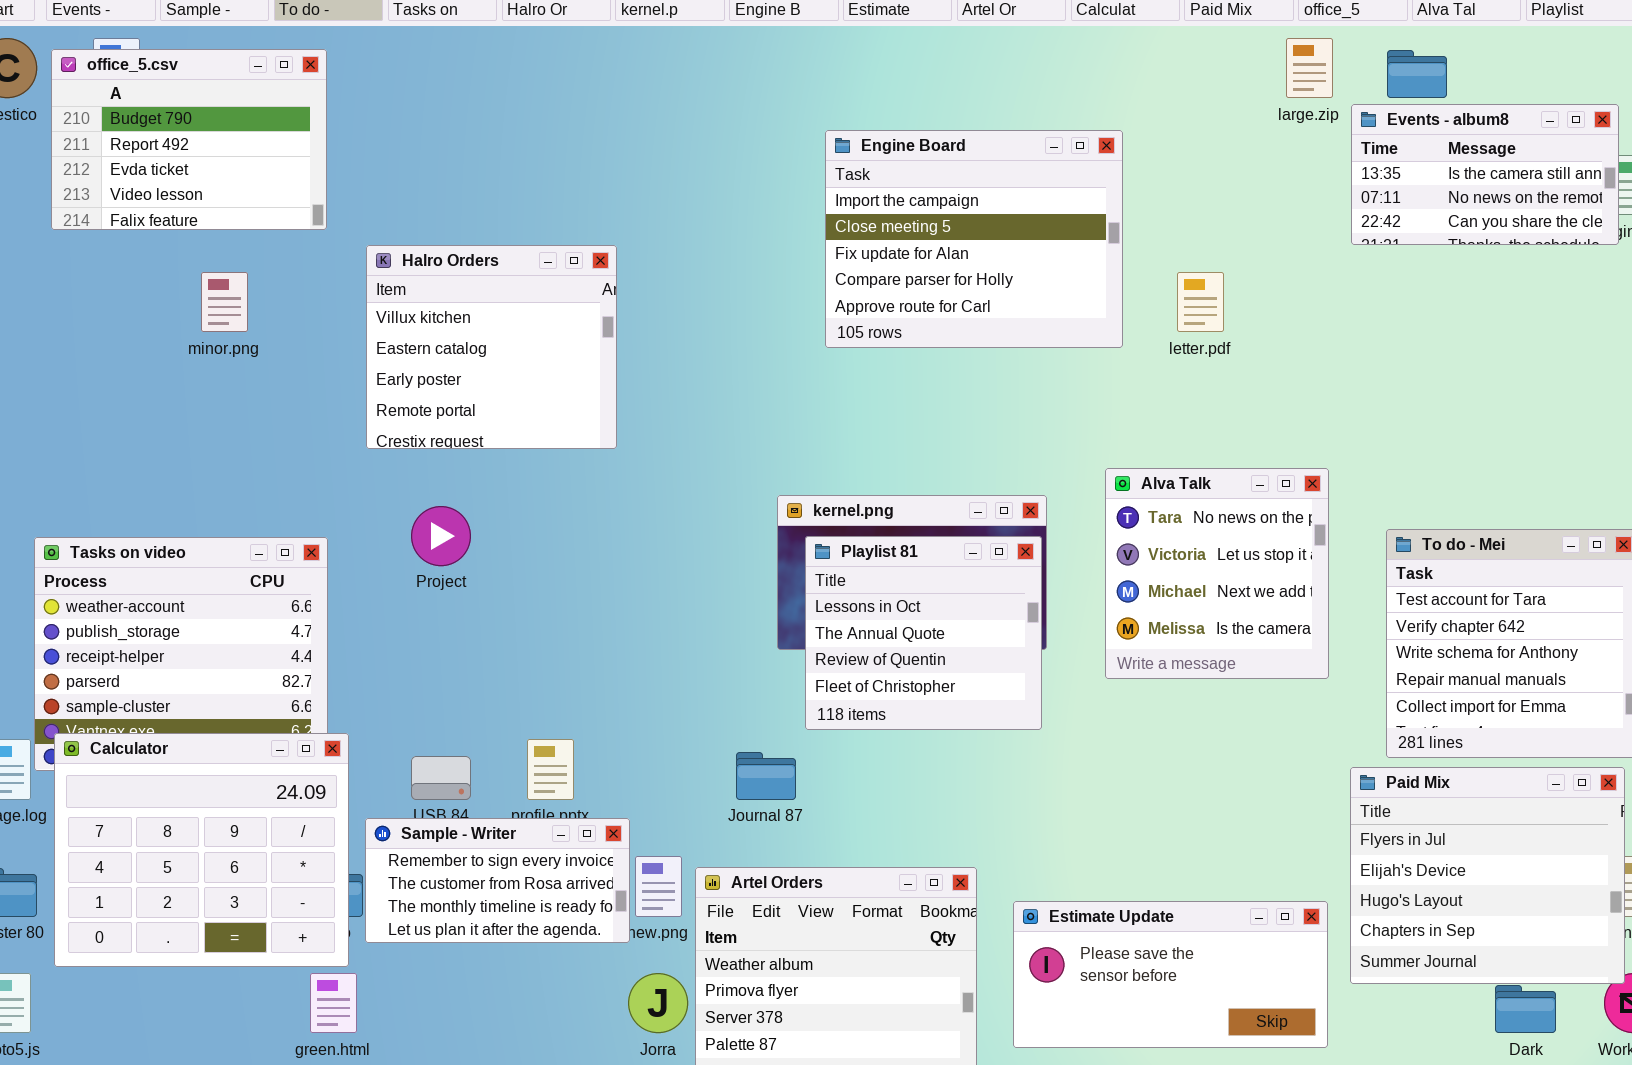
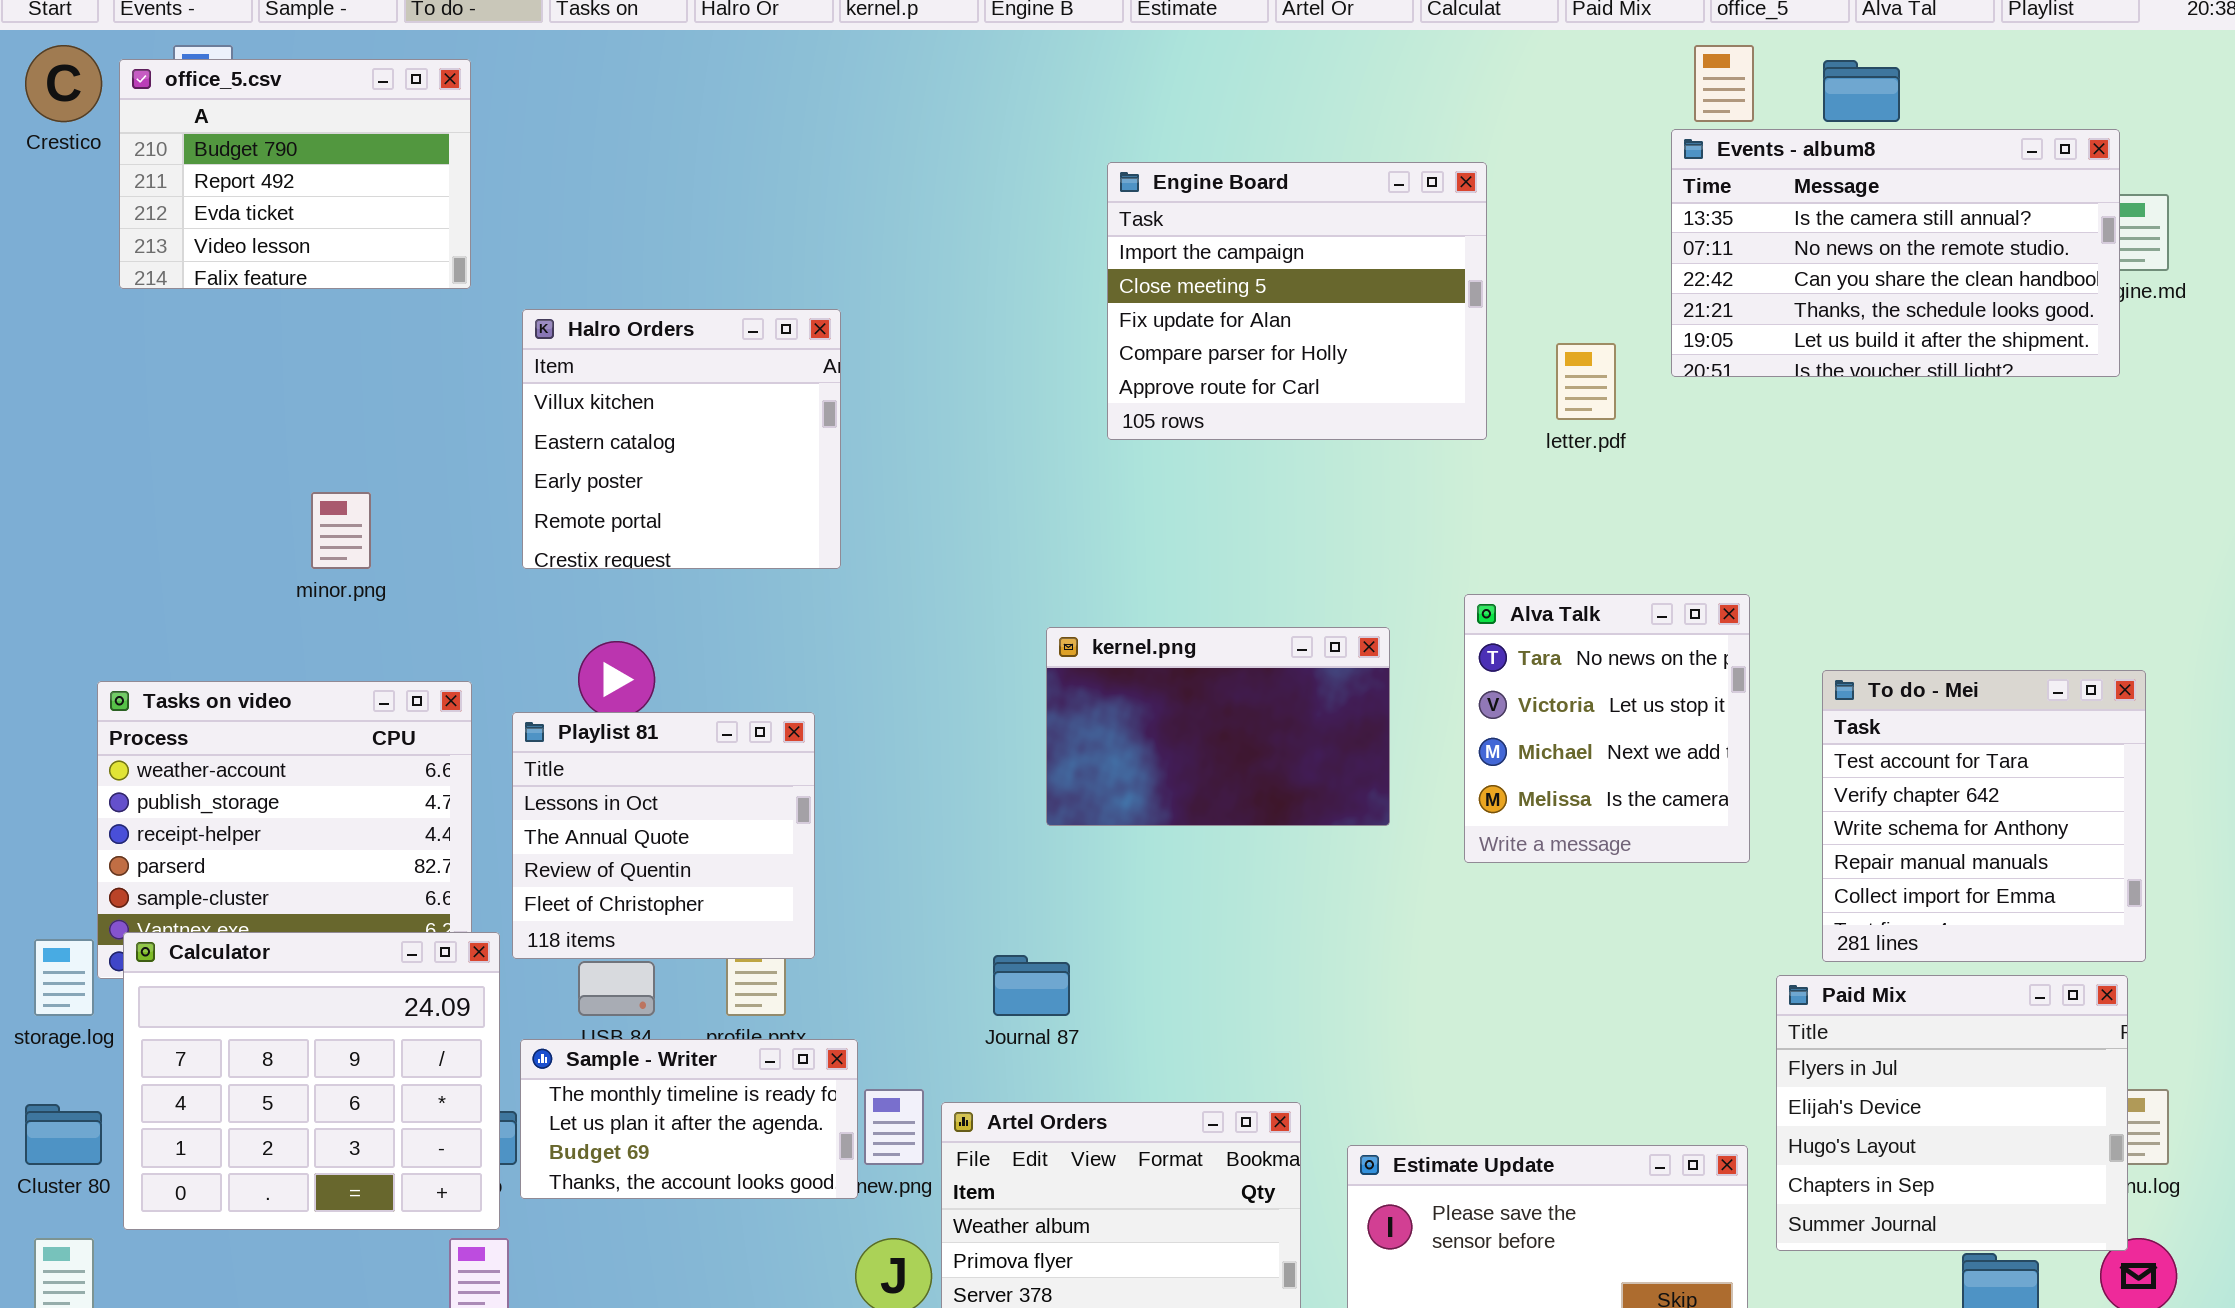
Events - album8: [1351,104,1619,245] -> [1671,129,2120,377], resized
minor.png: [201,272,248,332] -> [311,492,371,569], moved
Playlist 81: [805,536,1042,730] -> [512,712,815,959], moved
Sample - Writer: [365,818,630,943] -> [520,1039,858,1199], scrolled down 2 rows

